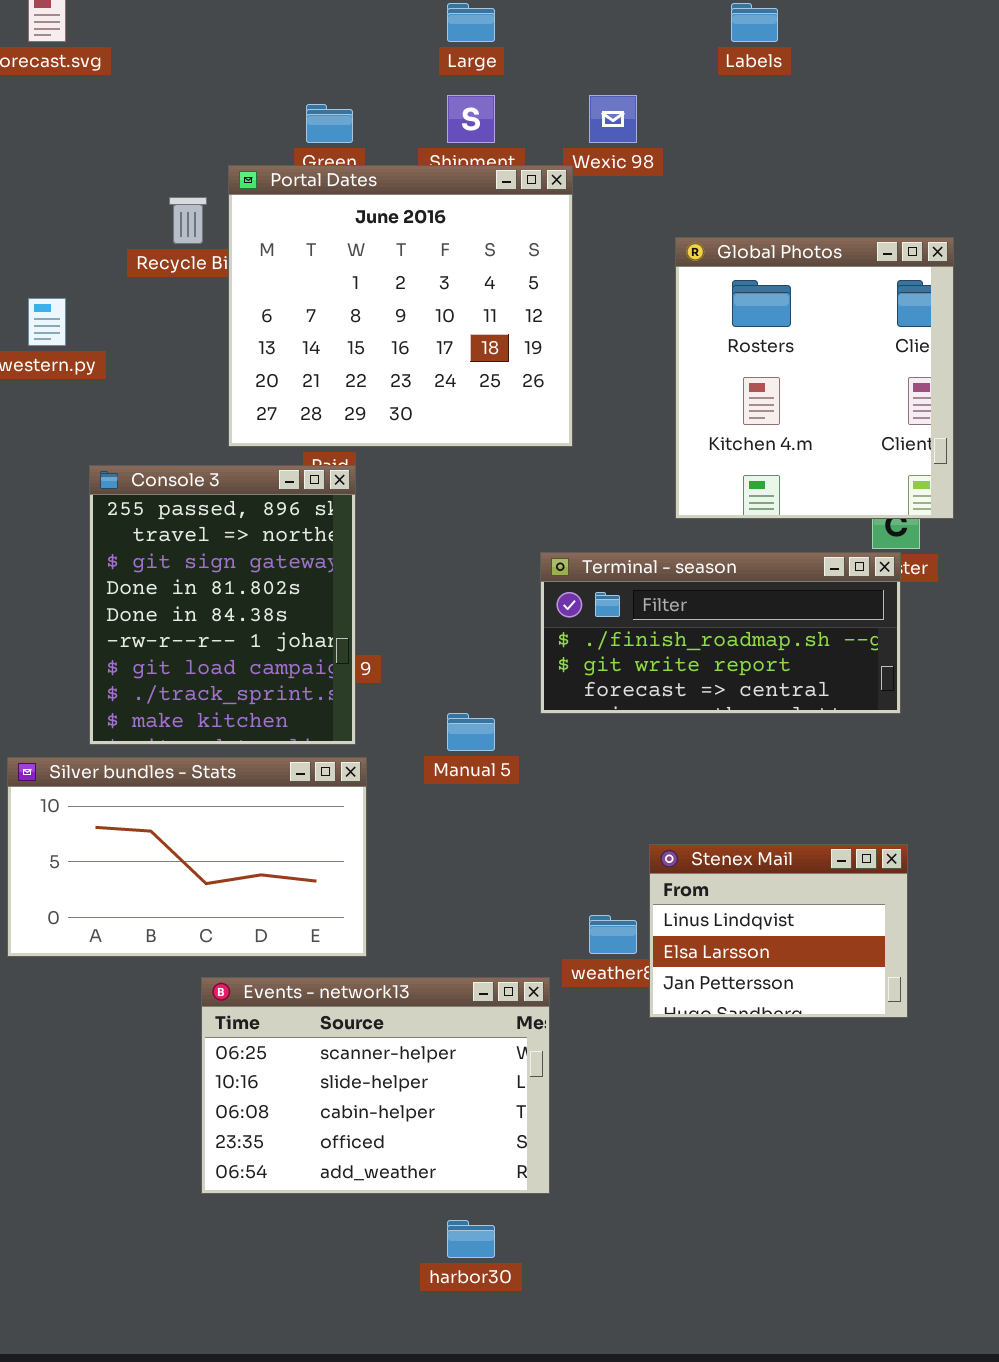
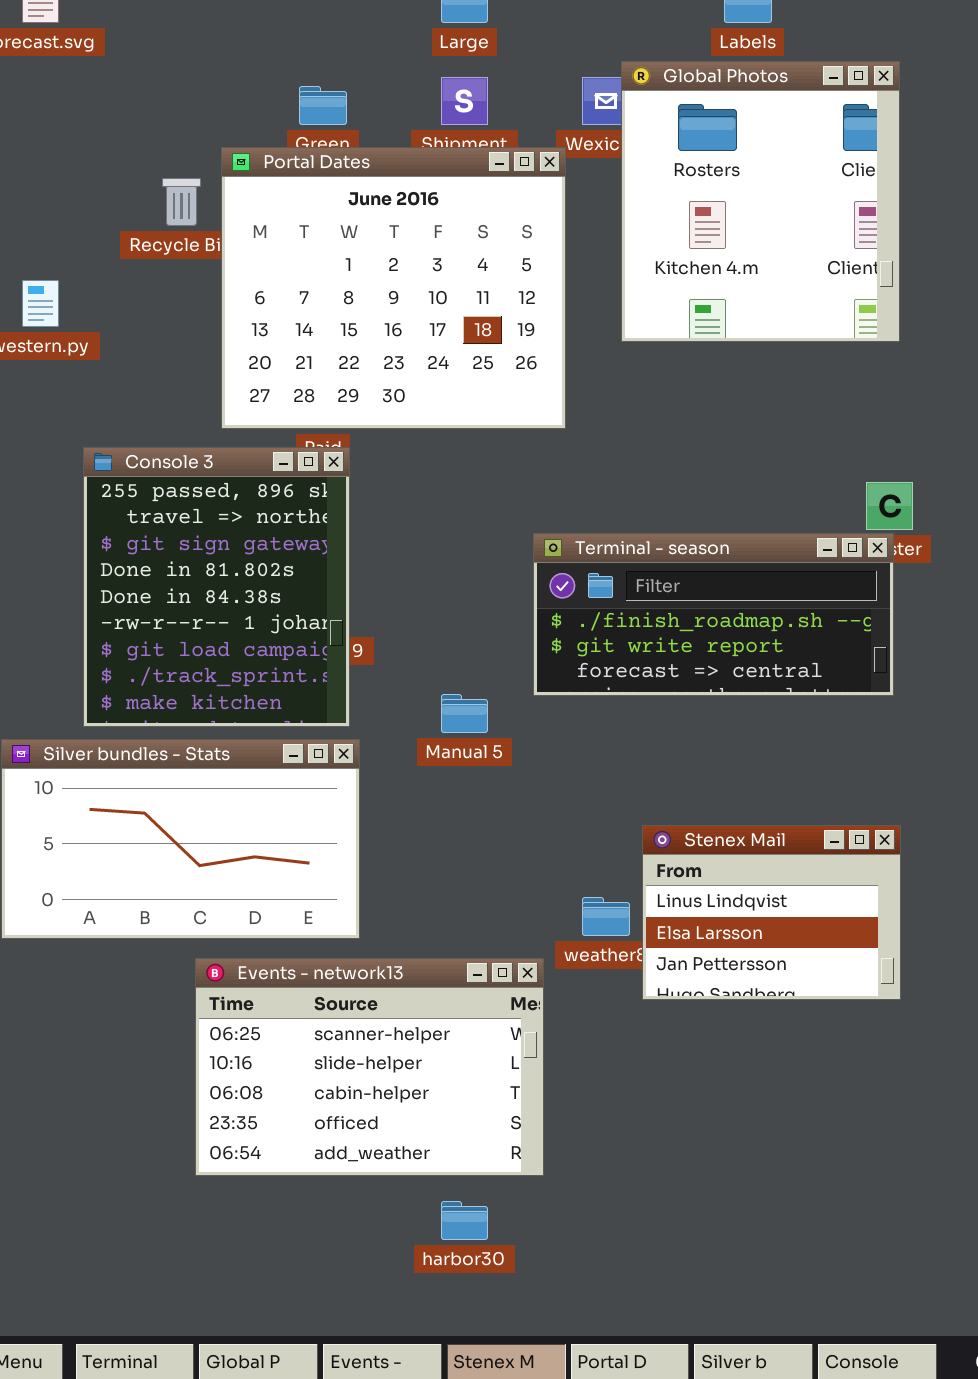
Global Photos: [675,237,954,519] -> [621,61,900,342], moved

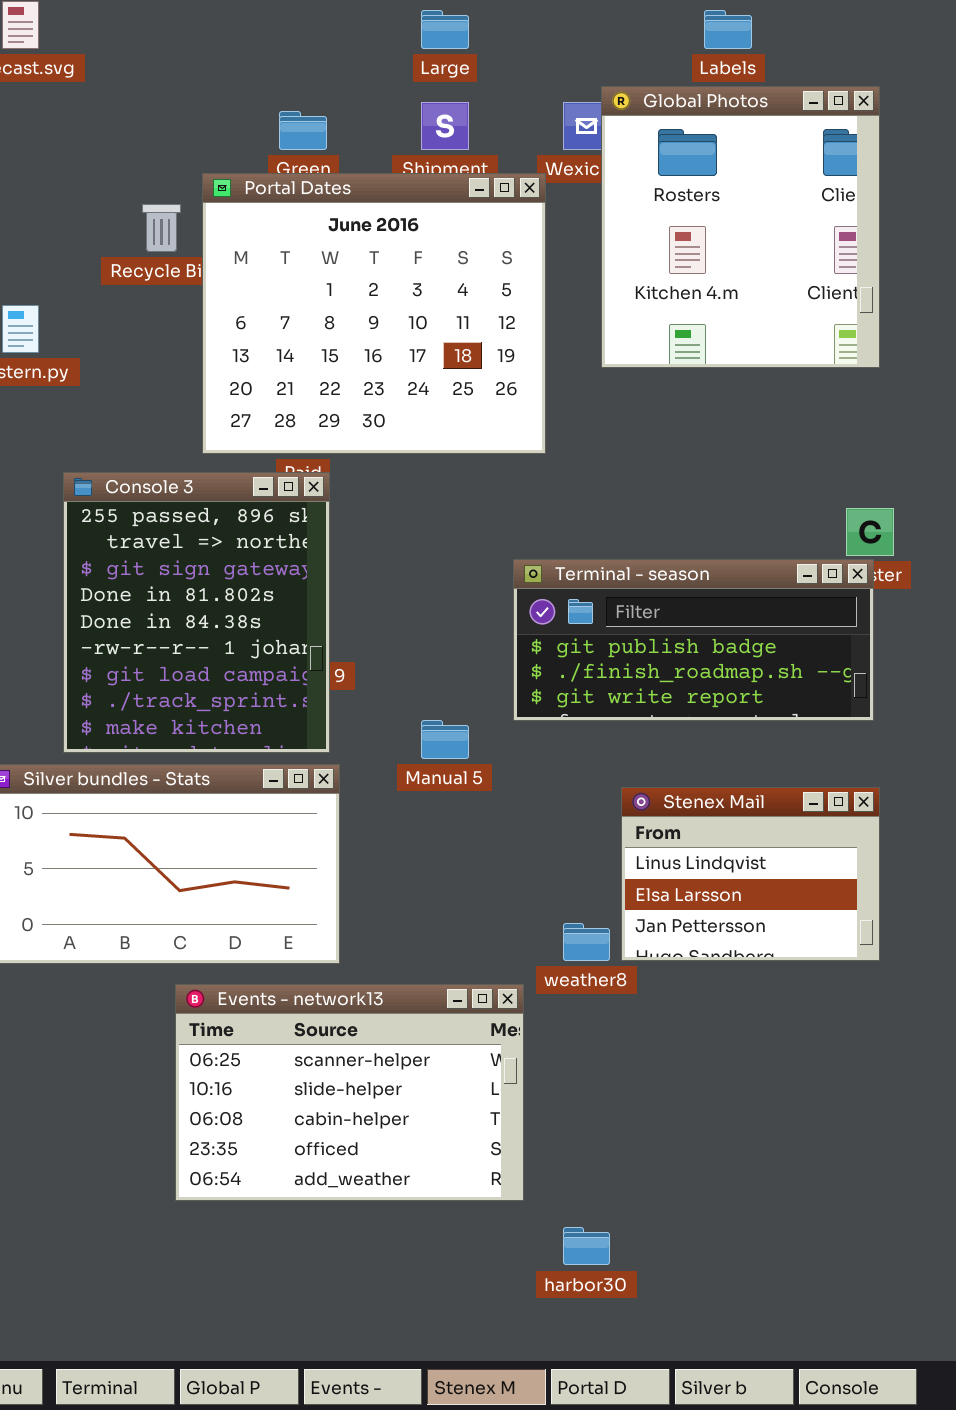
Terminal - season: [533,533,894,696] -> [513,559,874,721], scrolled up 1 row
Stenex Mail: [642,825,901,1000] -> [621,787,880,961], moved
harbor30: [441,1201,488,1240] -> [563,1227,610,1265], moved

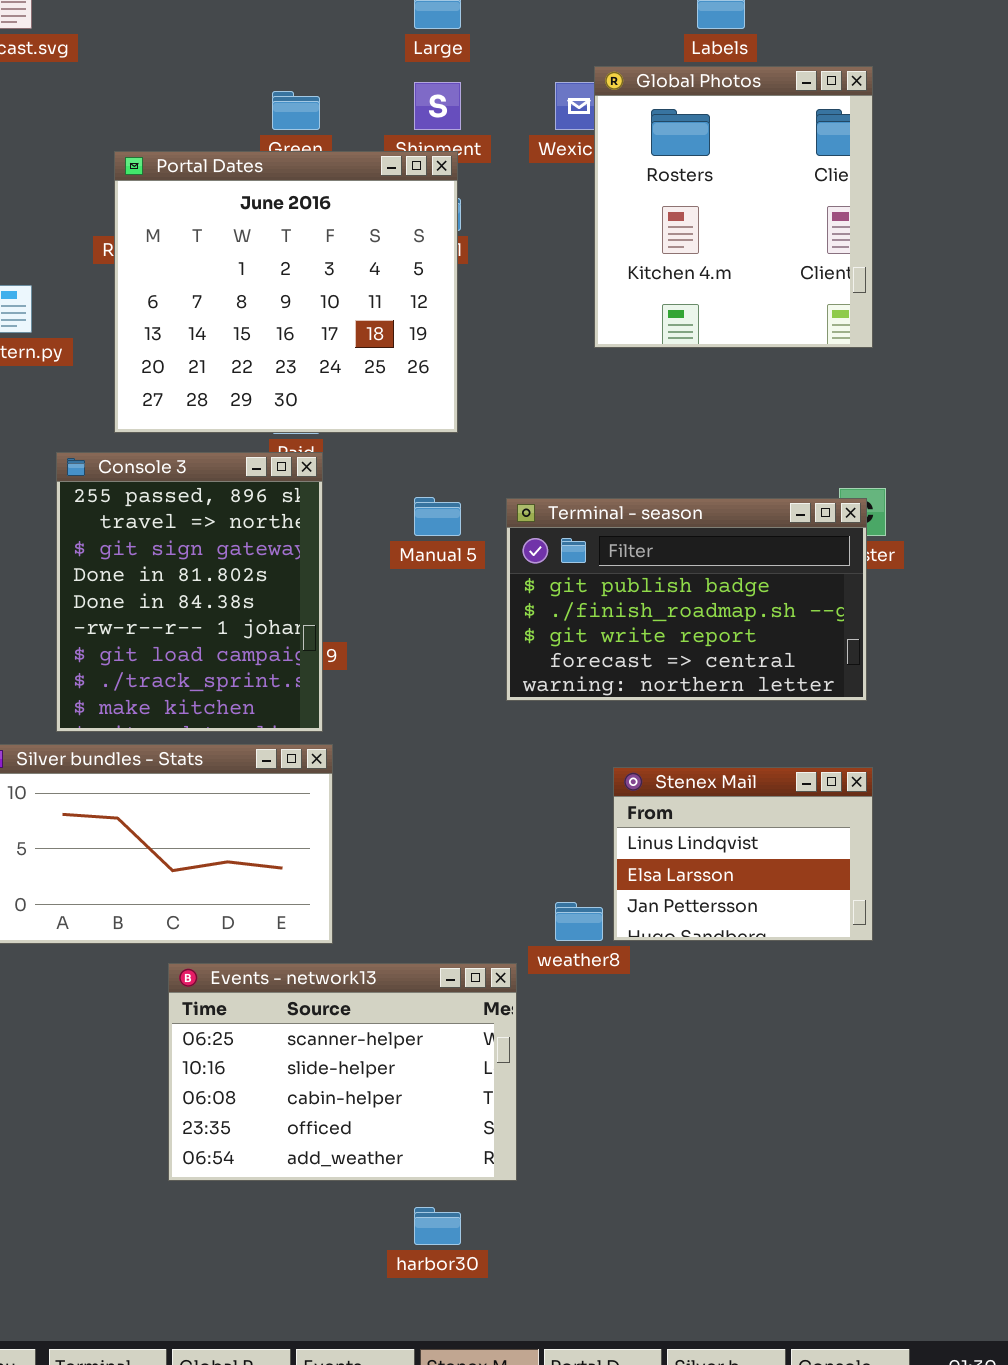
Portal Dates: [202,173,546,454] -> [114,151,458,433], moved
Terminal - season: [513,559,874,721] -> [506,498,867,701], resized
Manual 5: [421,720,469,759] -> [414,497,461,536], moved
harbor30: [563,1227,610,1265] -> [414,1207,461,1245], moved

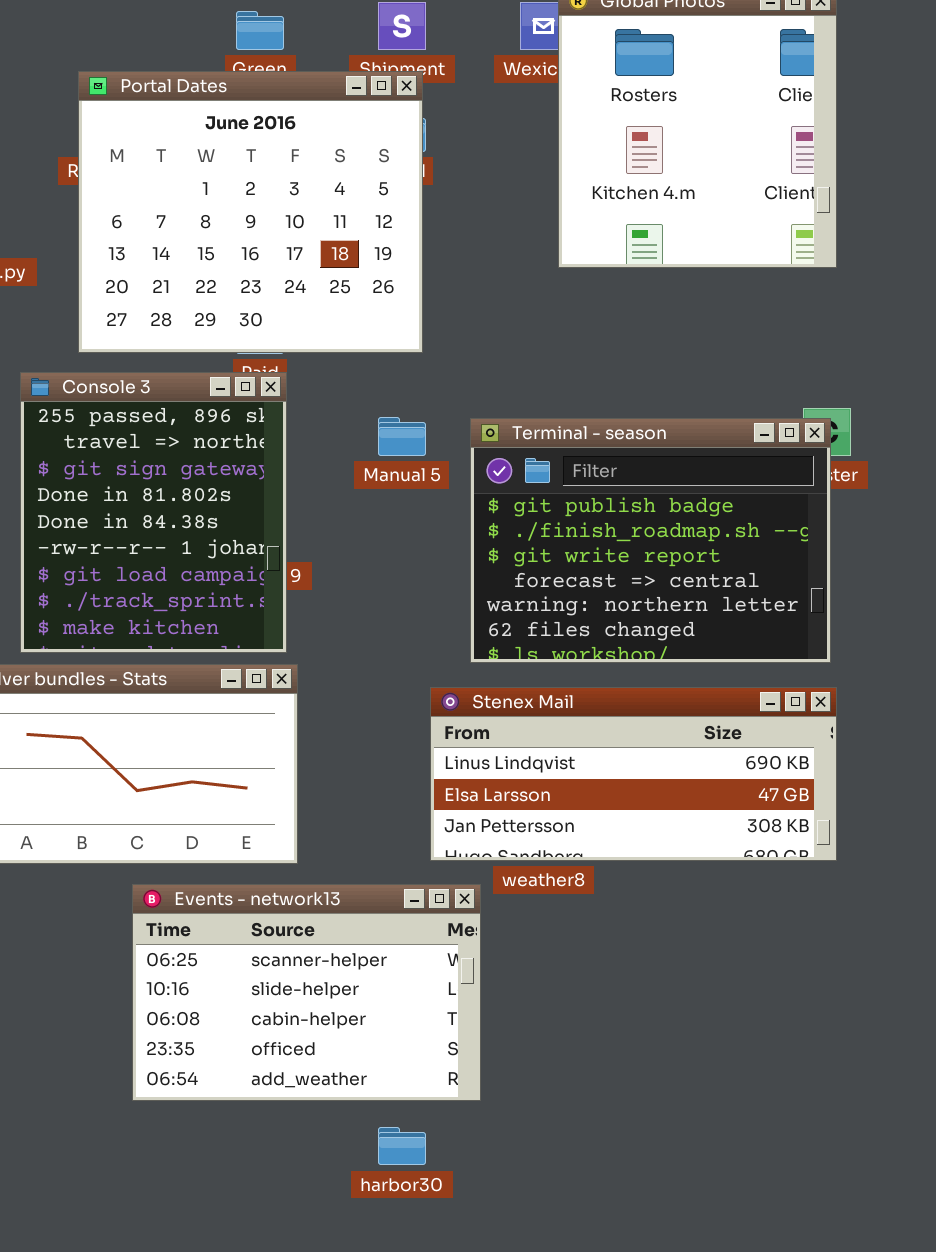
Terminal - season: [506,498,867,701] -> [470,418,831,663], resized
Stenex Mail: [613,767,873,941] -> [430,687,837,861], resized

